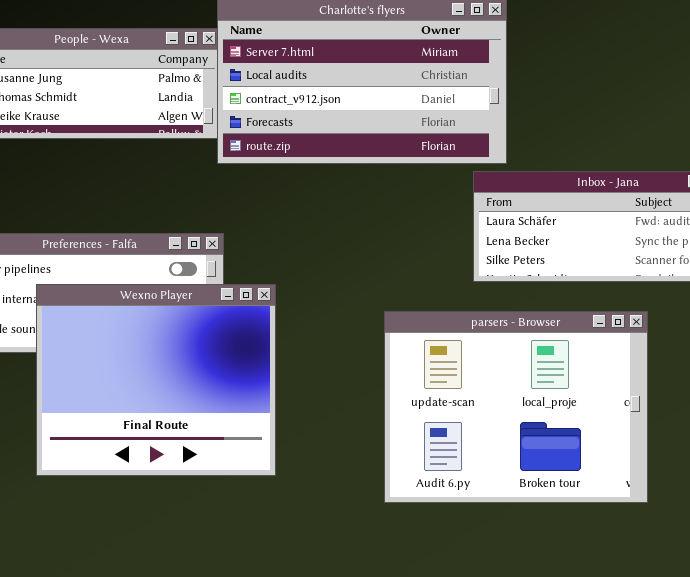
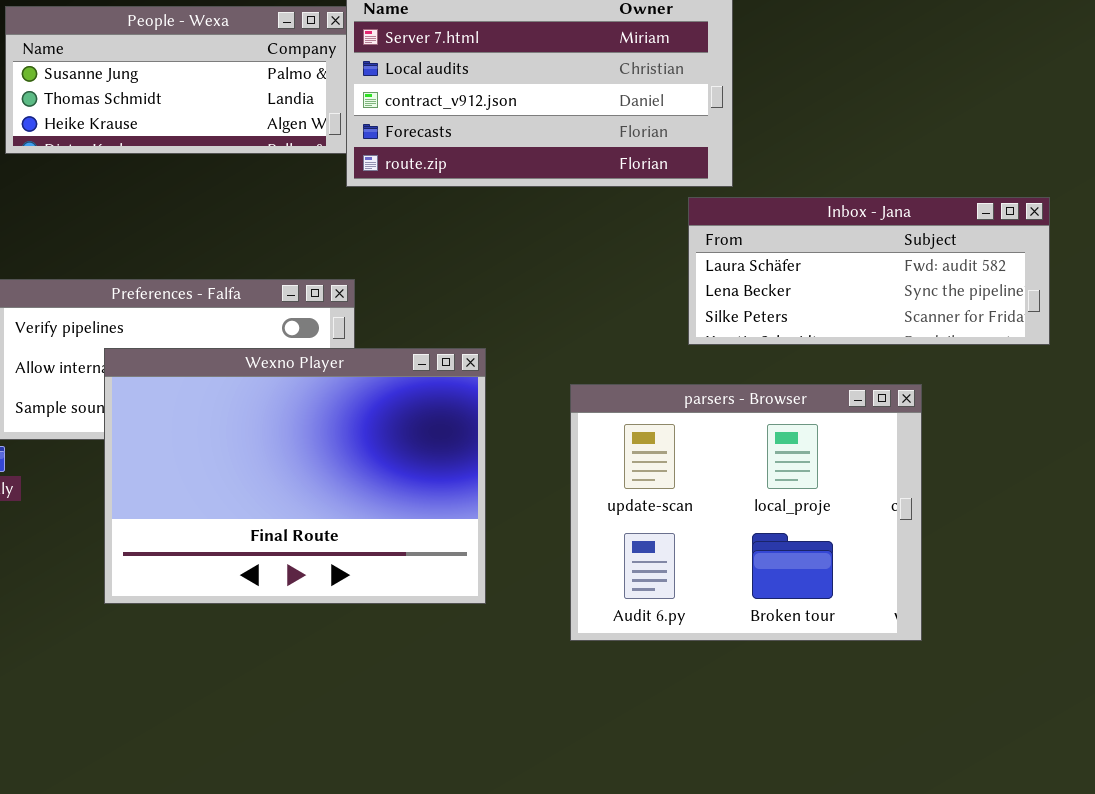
Wexno Player: [36,284,276,476] -> [104,348,486,604], resized

